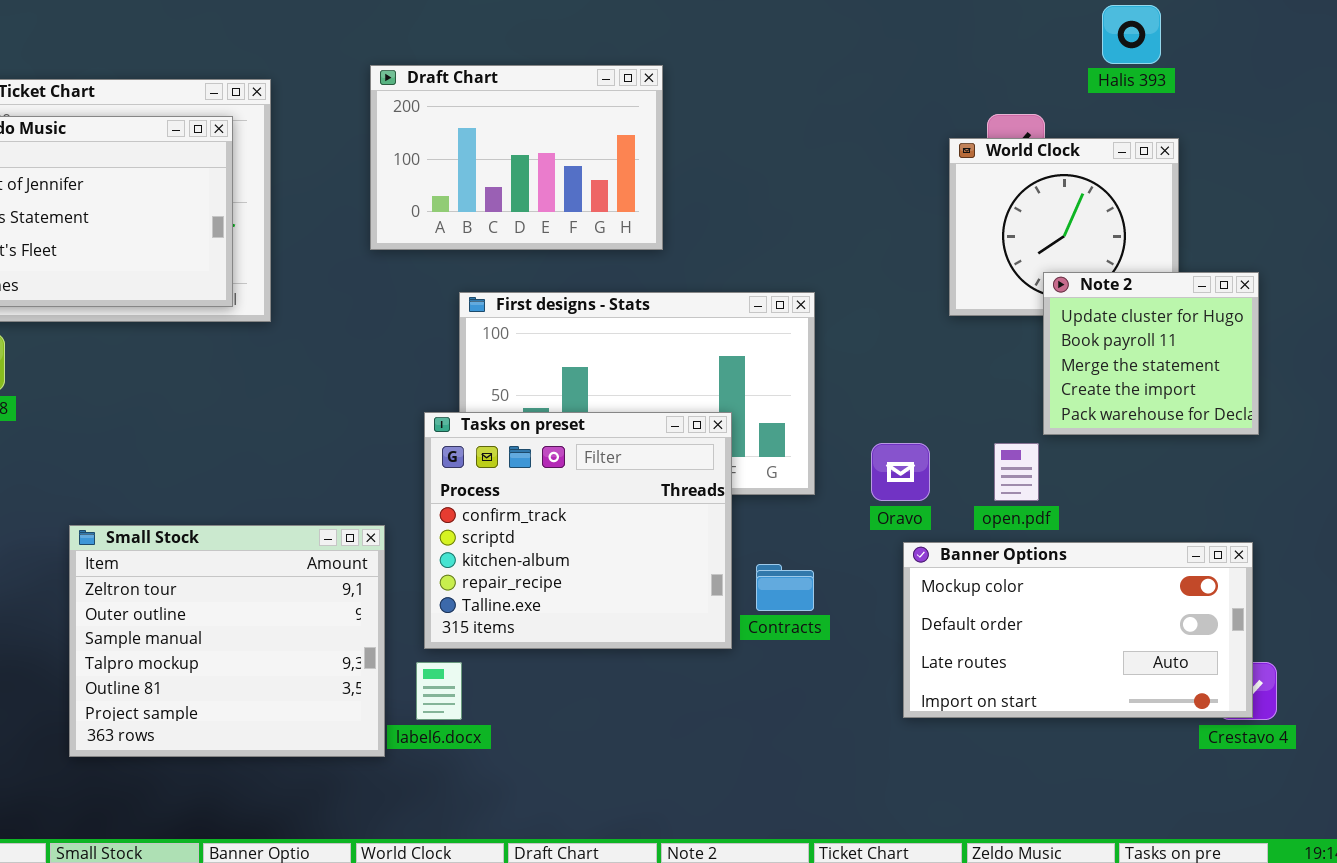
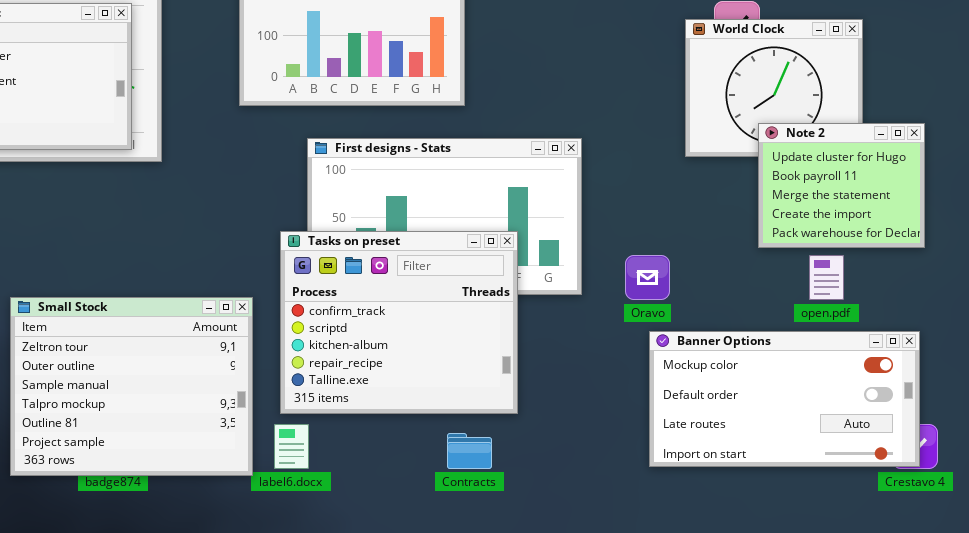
open.pdf: [994,443,1039,501] -> [809,255,844,300], moved
Small Stock: [69,525,385,757] -> [10,297,253,476], moved
Contracts: [756,564,814,611] -> [447,433,492,469], moved

